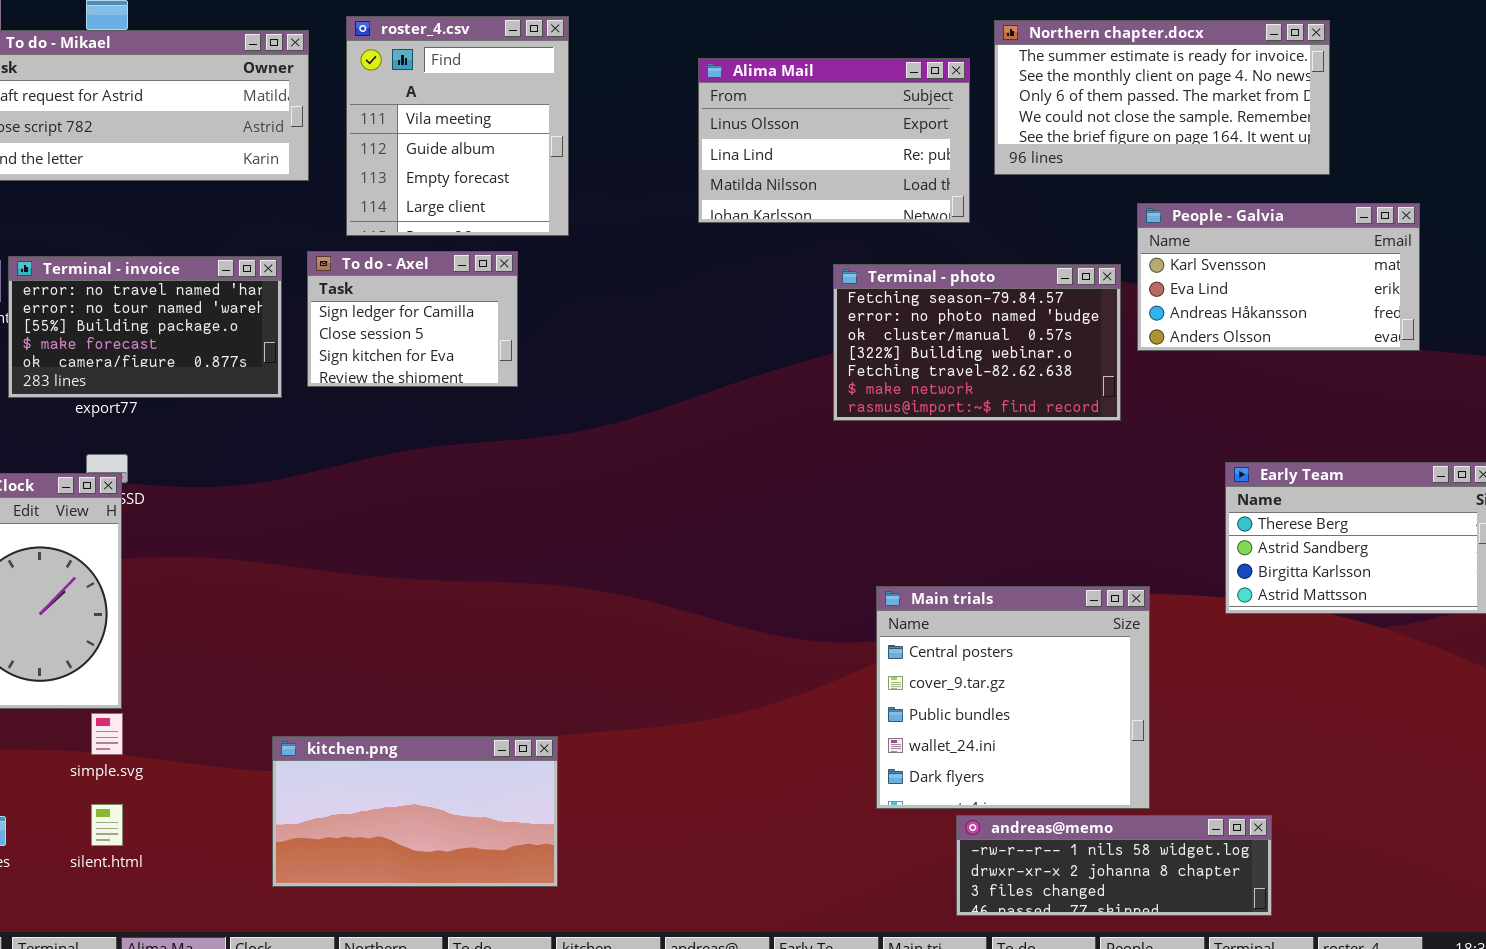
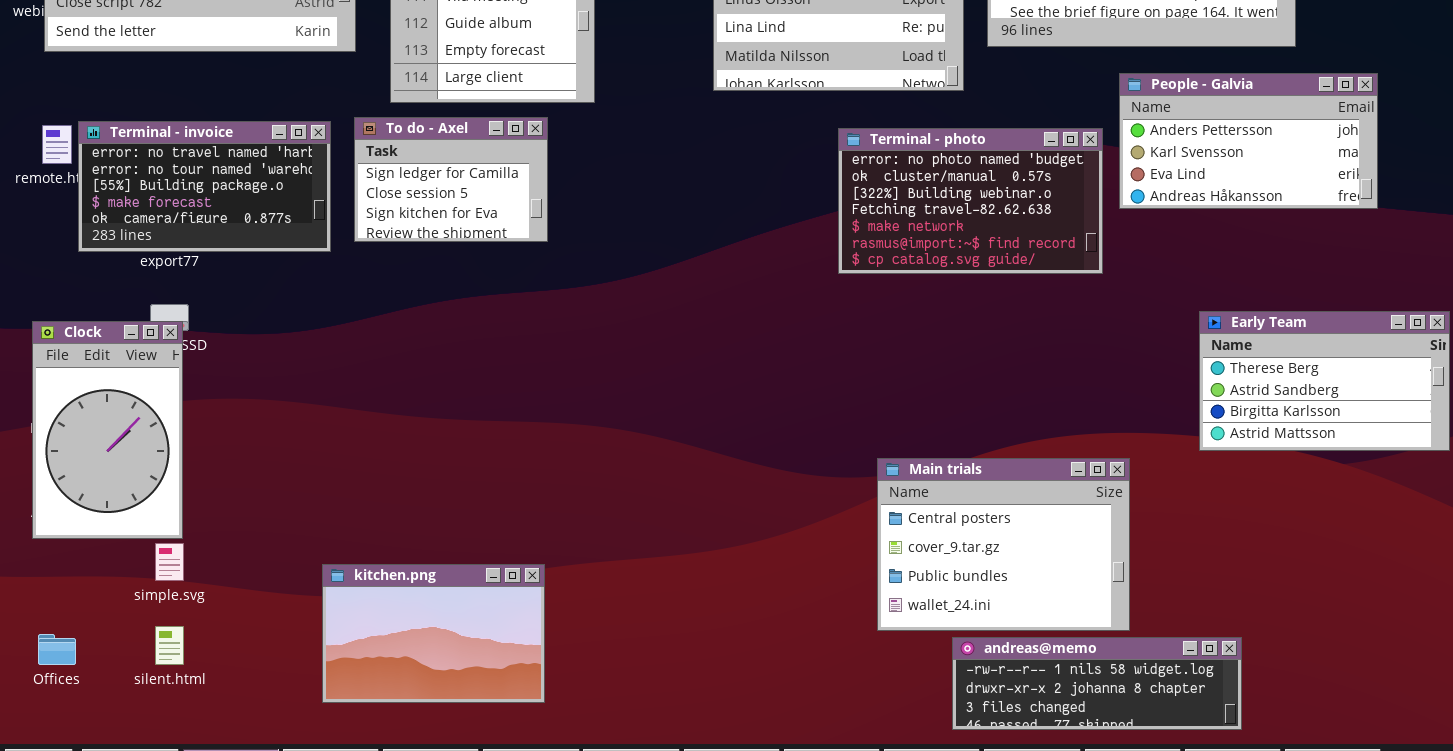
People - Galvia: [1137,203,1420,351] -> [1119,73,1378,209], scrolled up 1 row
Terminal - photo: [833,264,1121,421] -> [838,128,1103,274], scrolled down 1 row
Main trials: [876,586,1150,809] -> [877,458,1130,631], resized
kitchen.png: [272,736,558,887] -> [322,564,545,703], resized

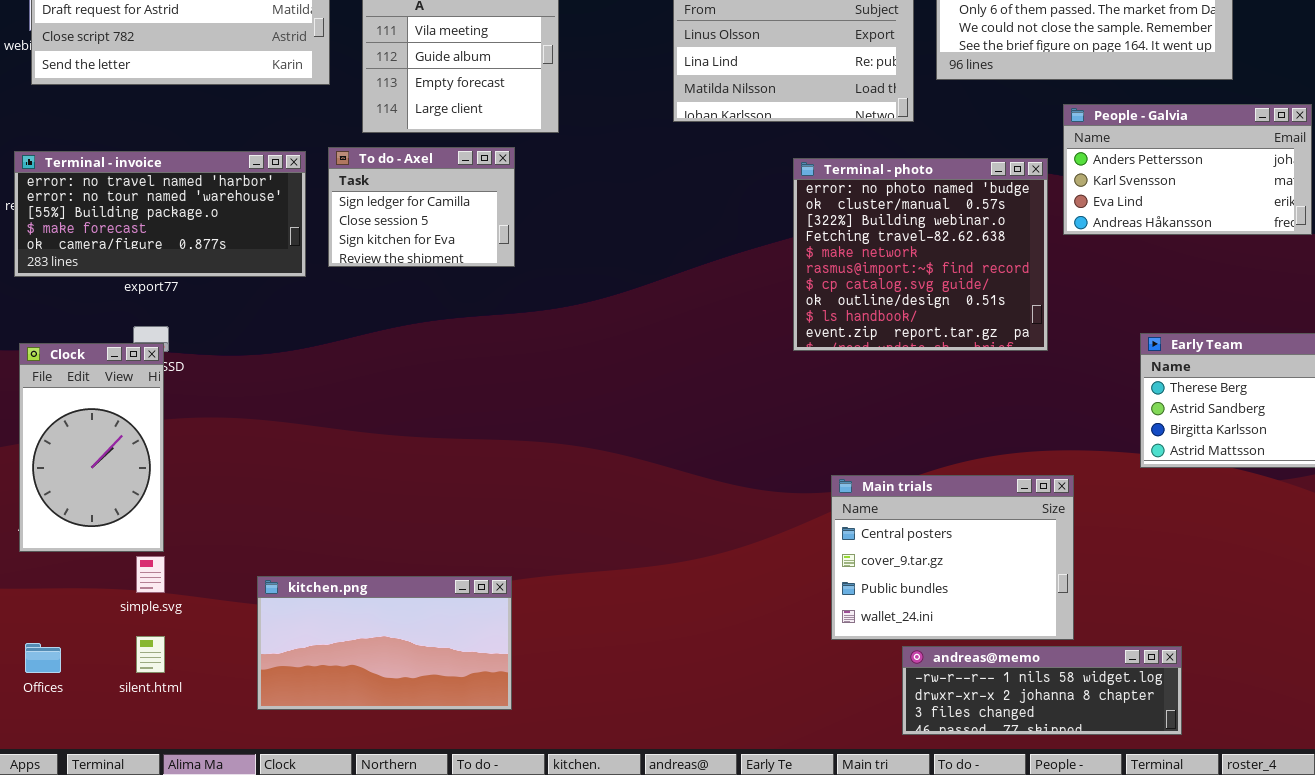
Terminal - invoice: [78,121,331,252] -> [14,151,306,277], resized
Terminal - photo: [838,128,1103,274] -> [793,158,1048,351], resized
kitchen.png: [322,564,545,703] -> [257,576,512,710], resized

